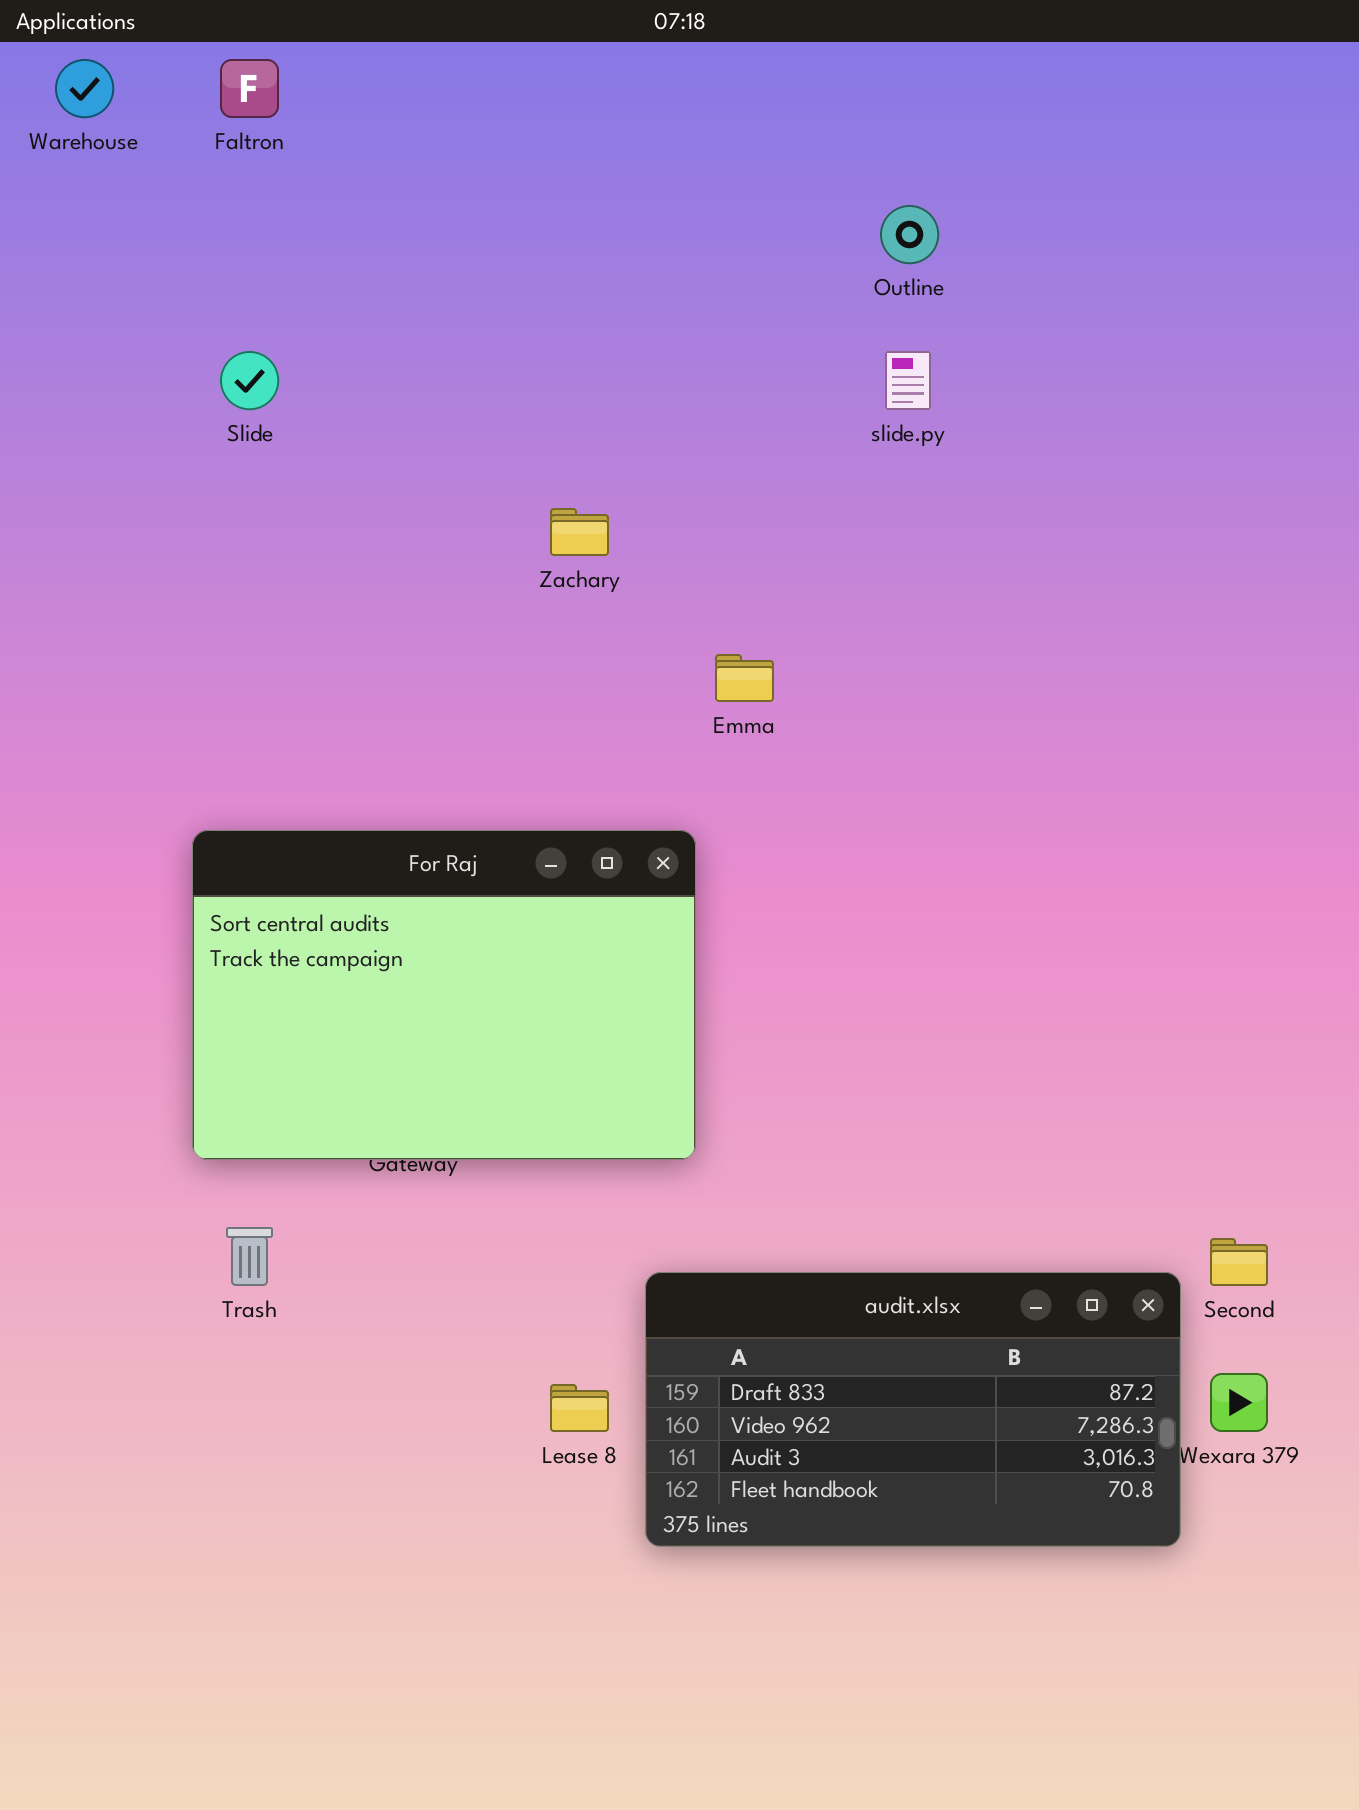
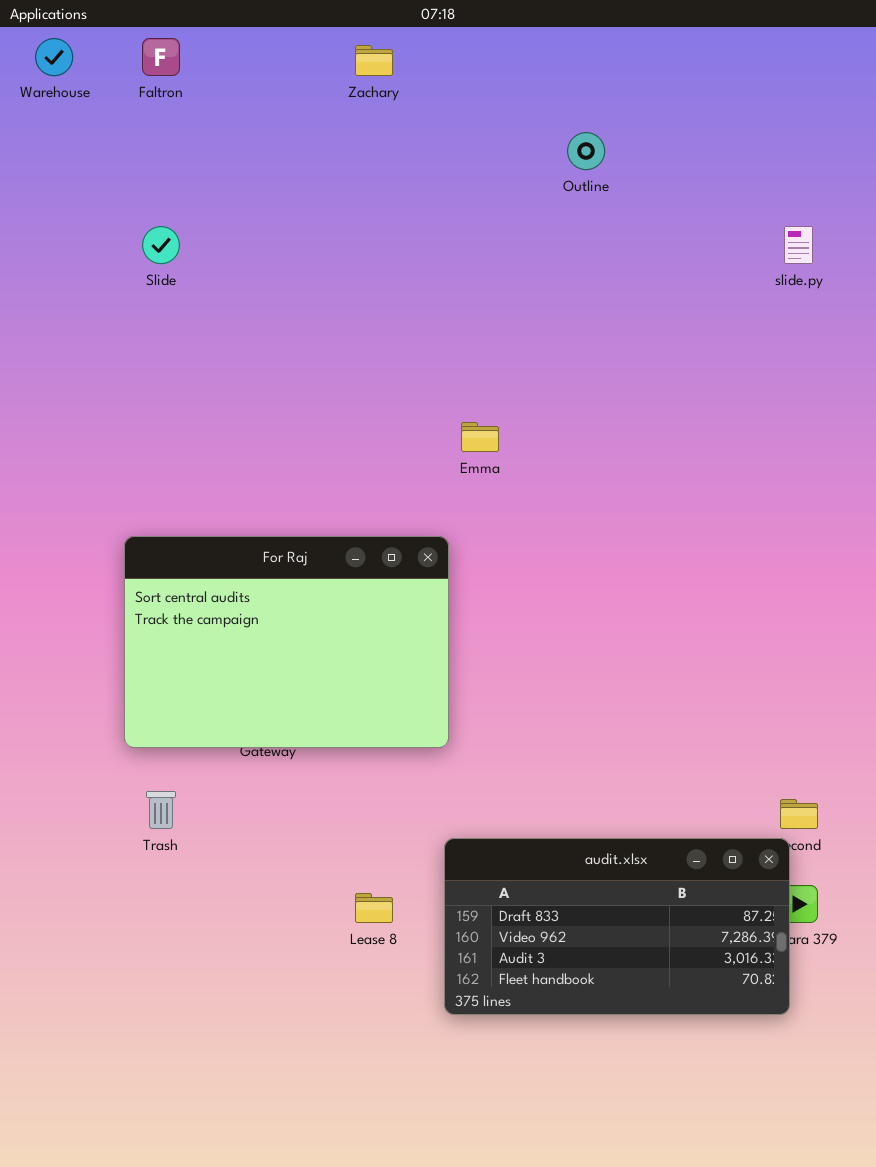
slide.py: [885,351,931,410] -> [784,226,813,264], moved
Zachary: [550,508,609,556] -> [355,45,393,76], moved
audit.xlsx: [645,1272,1181,1547] -> [444,838,790,1015], moved

